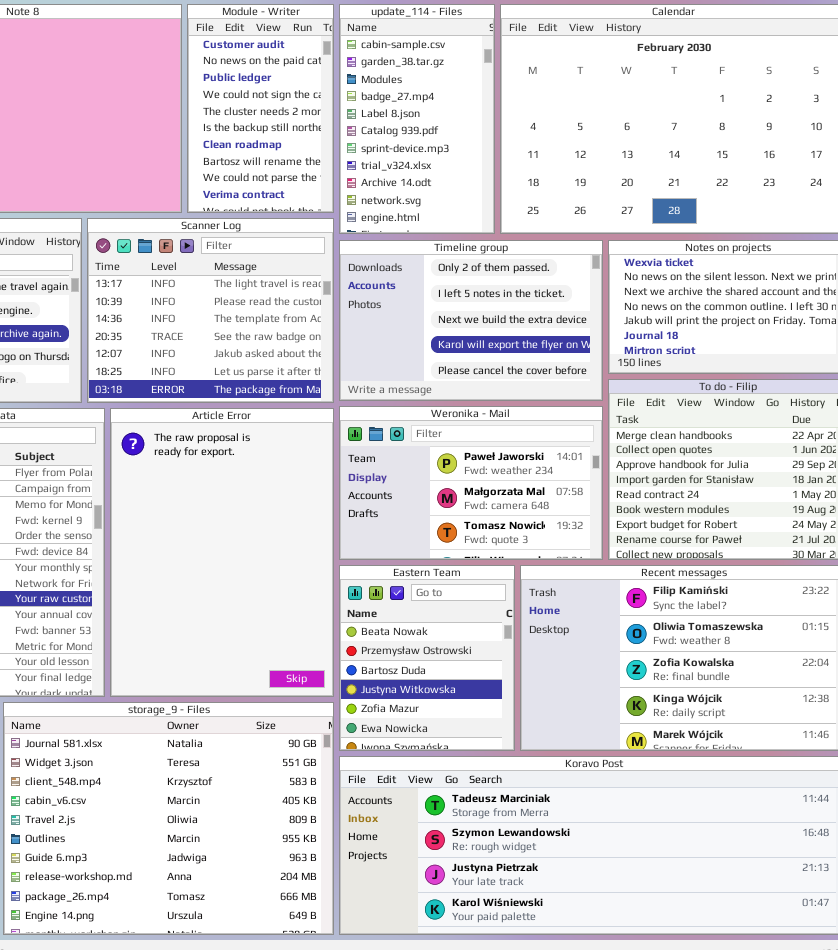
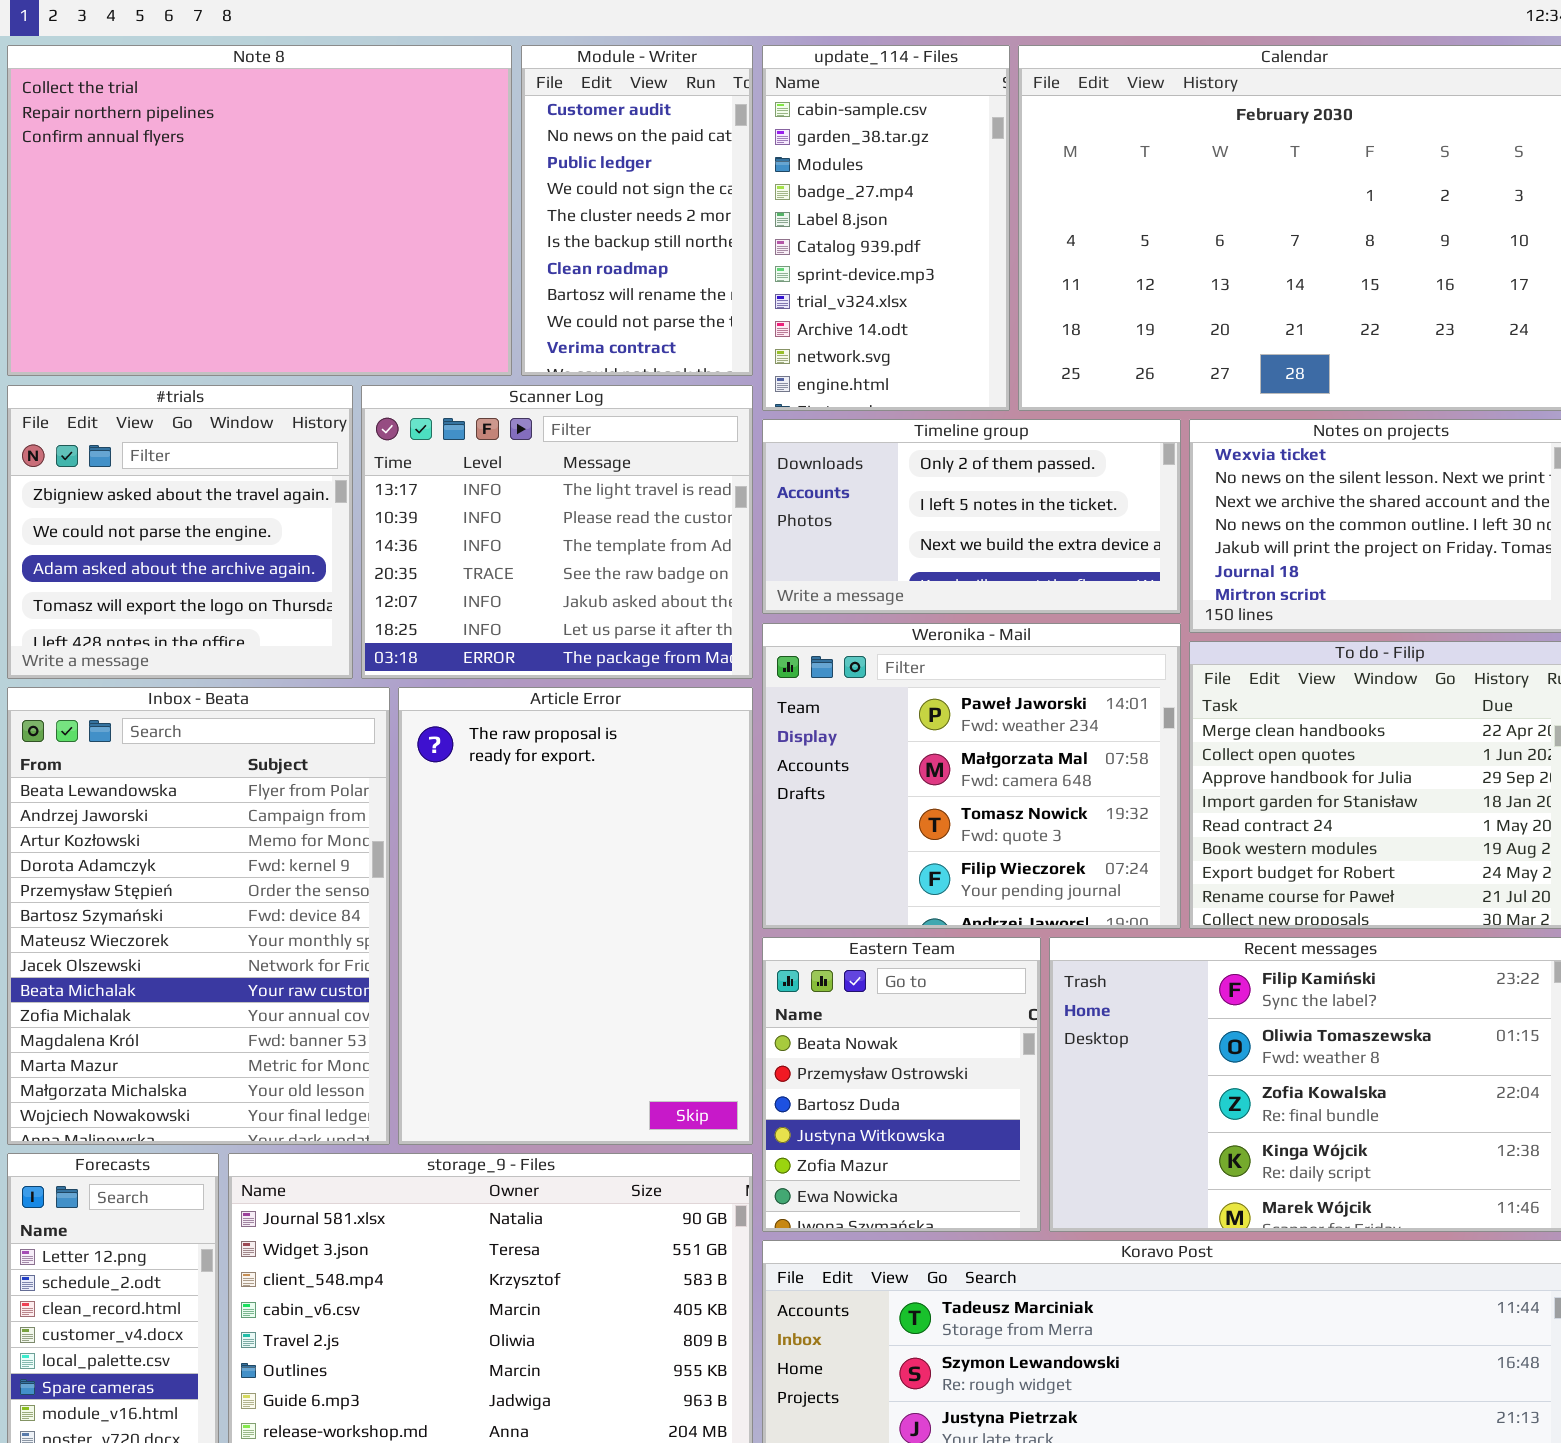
Timeline group: [339,240,603,401] -> [762,419,1181,614], resized
Weronika - Mail: [339,406,603,560] -> [762,623,1181,929], resized

